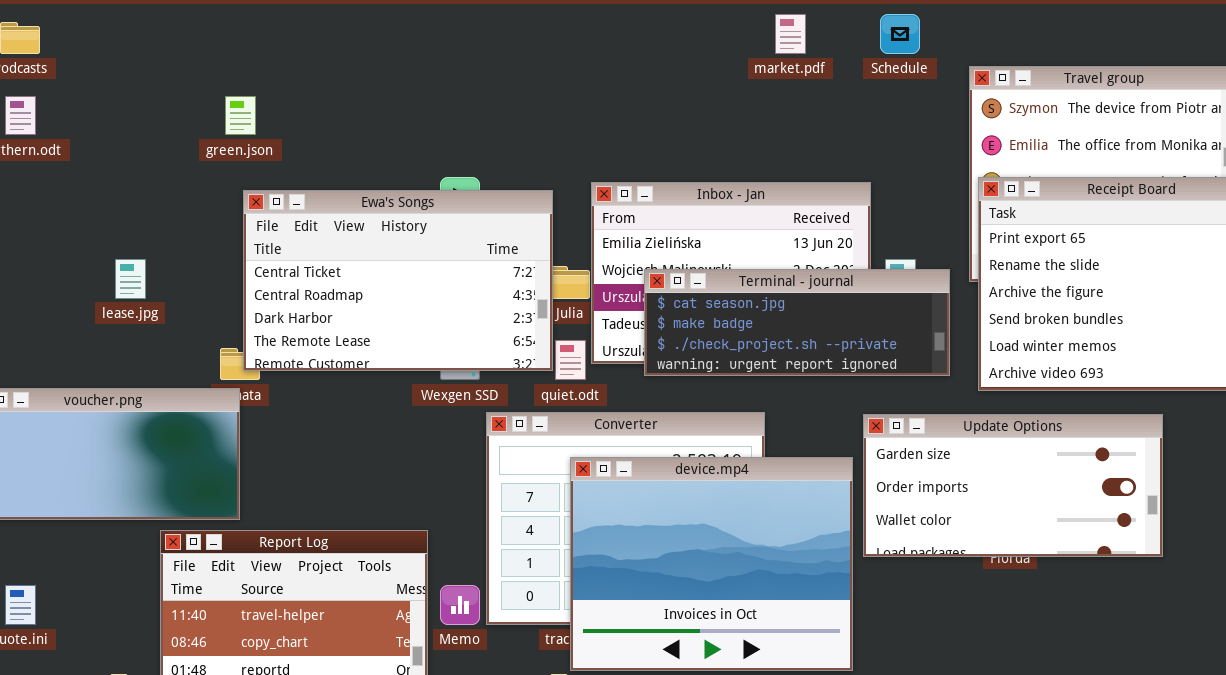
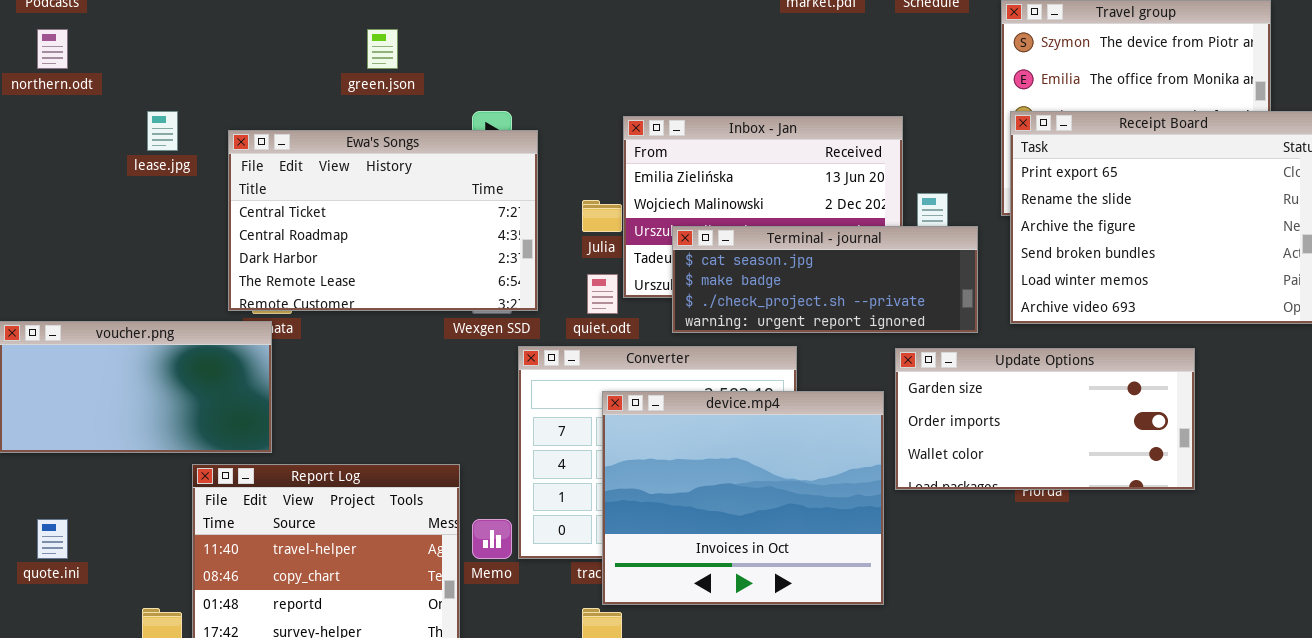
green.json: [225,96,256,135] -> [367,29,398,69], moved
Ewa's Songs: [243,190,553,371] -> [228,130,538,311], moved
lease.jpg: [115,259,146,299] -> [147,111,178,151], moved
Terminal - journal: [644,269,950,376] -> [672,226,978,333], moved

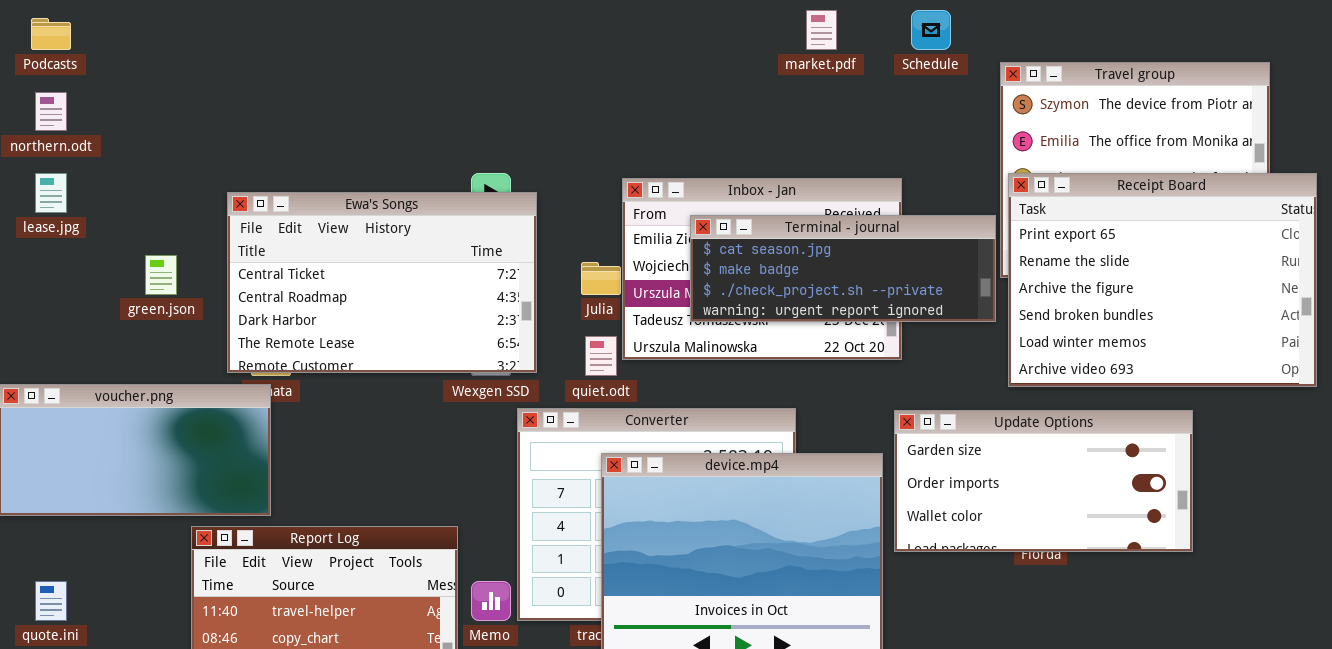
green.json: [367,29,398,69] -> [145,255,177,295], moved
lease.jpg: [147,111,178,151] -> [35,173,67,213], moved
Terminal - journal: [672,226,978,333] -> [690,215,996,322], moved

